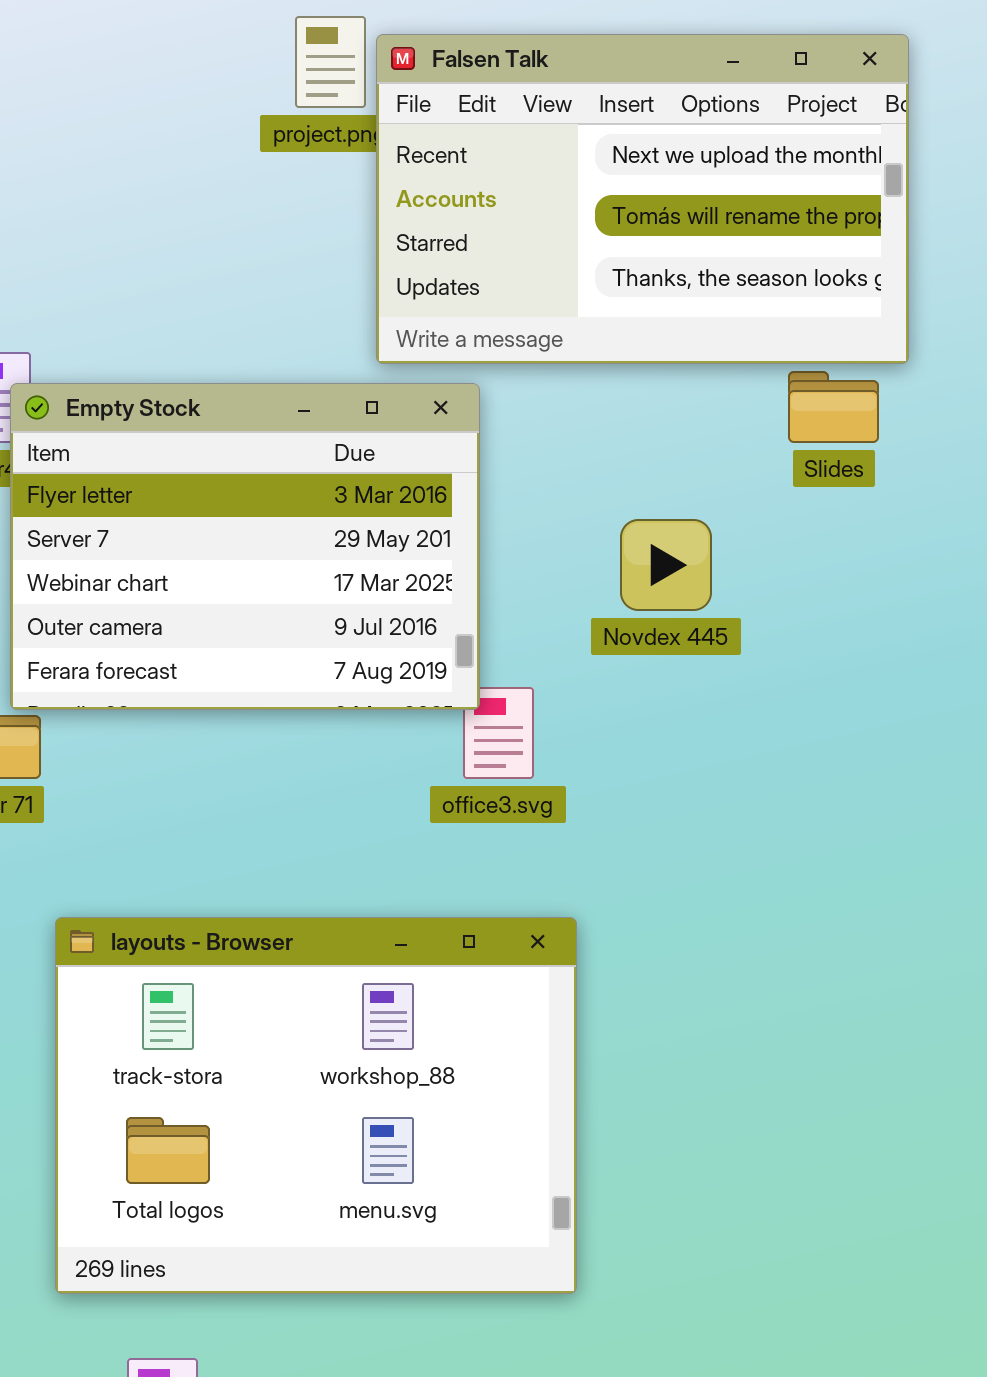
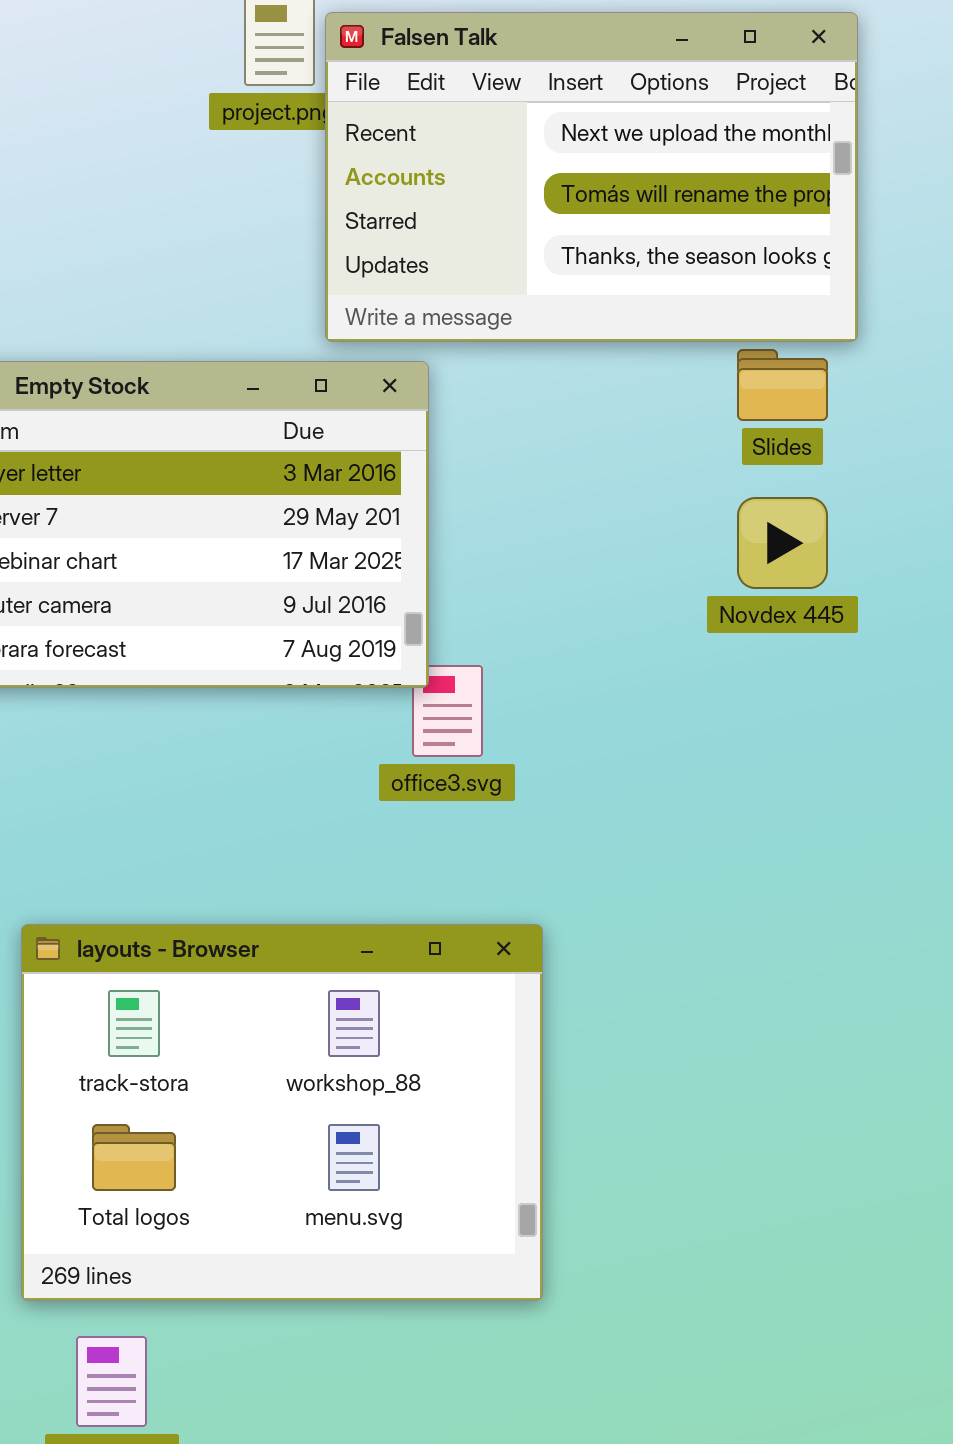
Novdex 445: [620,519,712,611] -> [737,497,828,589], moved
layouts - Browser: [55,917,577,1294] -> [21,924,543,1301], moved

